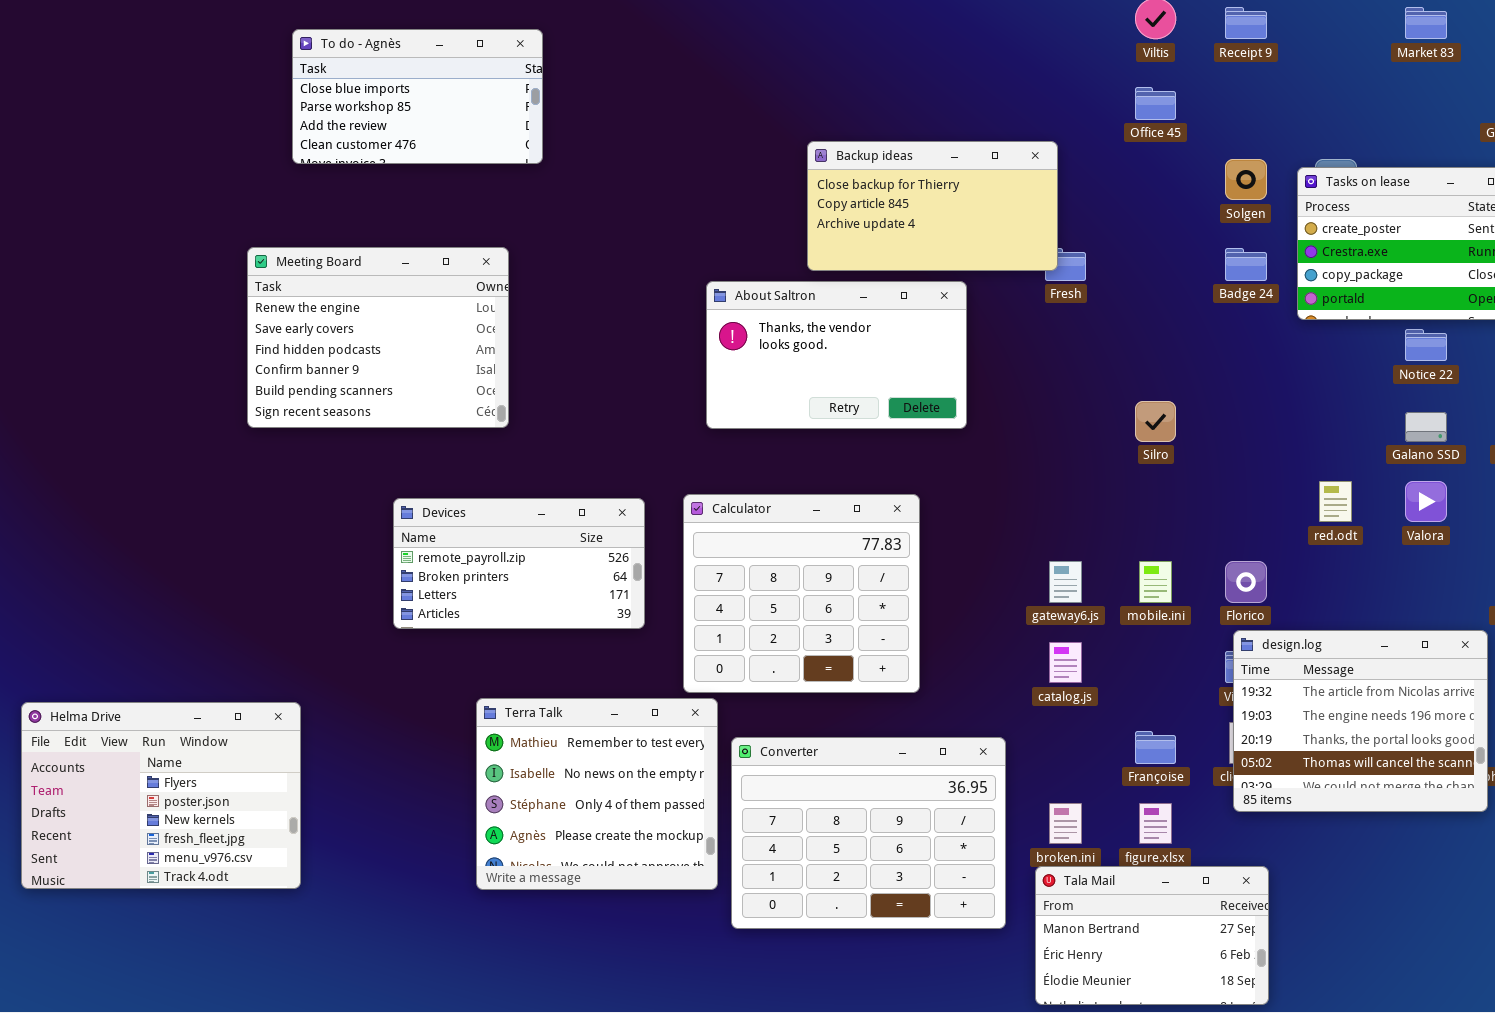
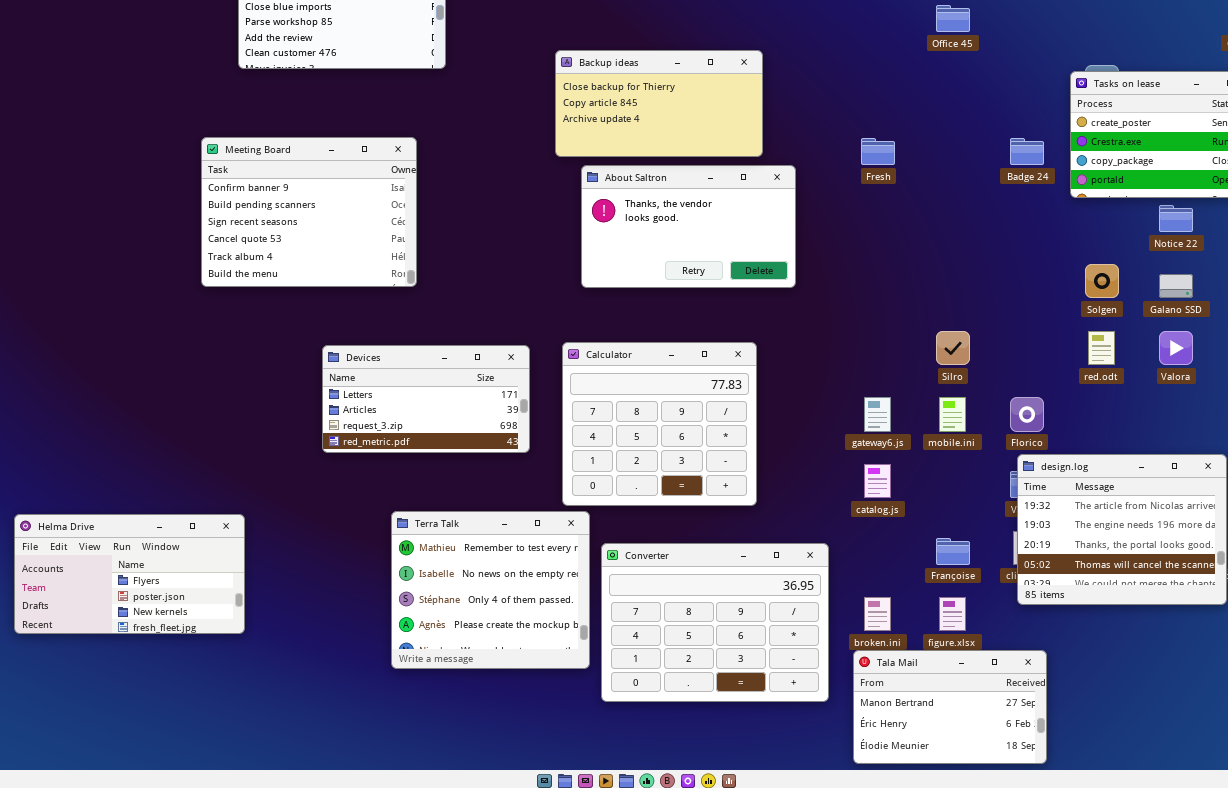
Backup ideas: [807,141,1058,271] -> [555,50,763,157], moved
Solgen: [1225,159,1267,200] -> [1085,264,1119,298], moved
Meeting Board: [247,247,509,428] -> [201,137,417,287], scrolled down 3 rows
Silro: [1135,401,1176,442] -> [936,331,970,365], moved
Devices: [393,498,645,629] -> [322,345,530,453], scrolled down 2 rows
Helma Drive: [21,702,301,889] -> [14,514,245,634], resized

